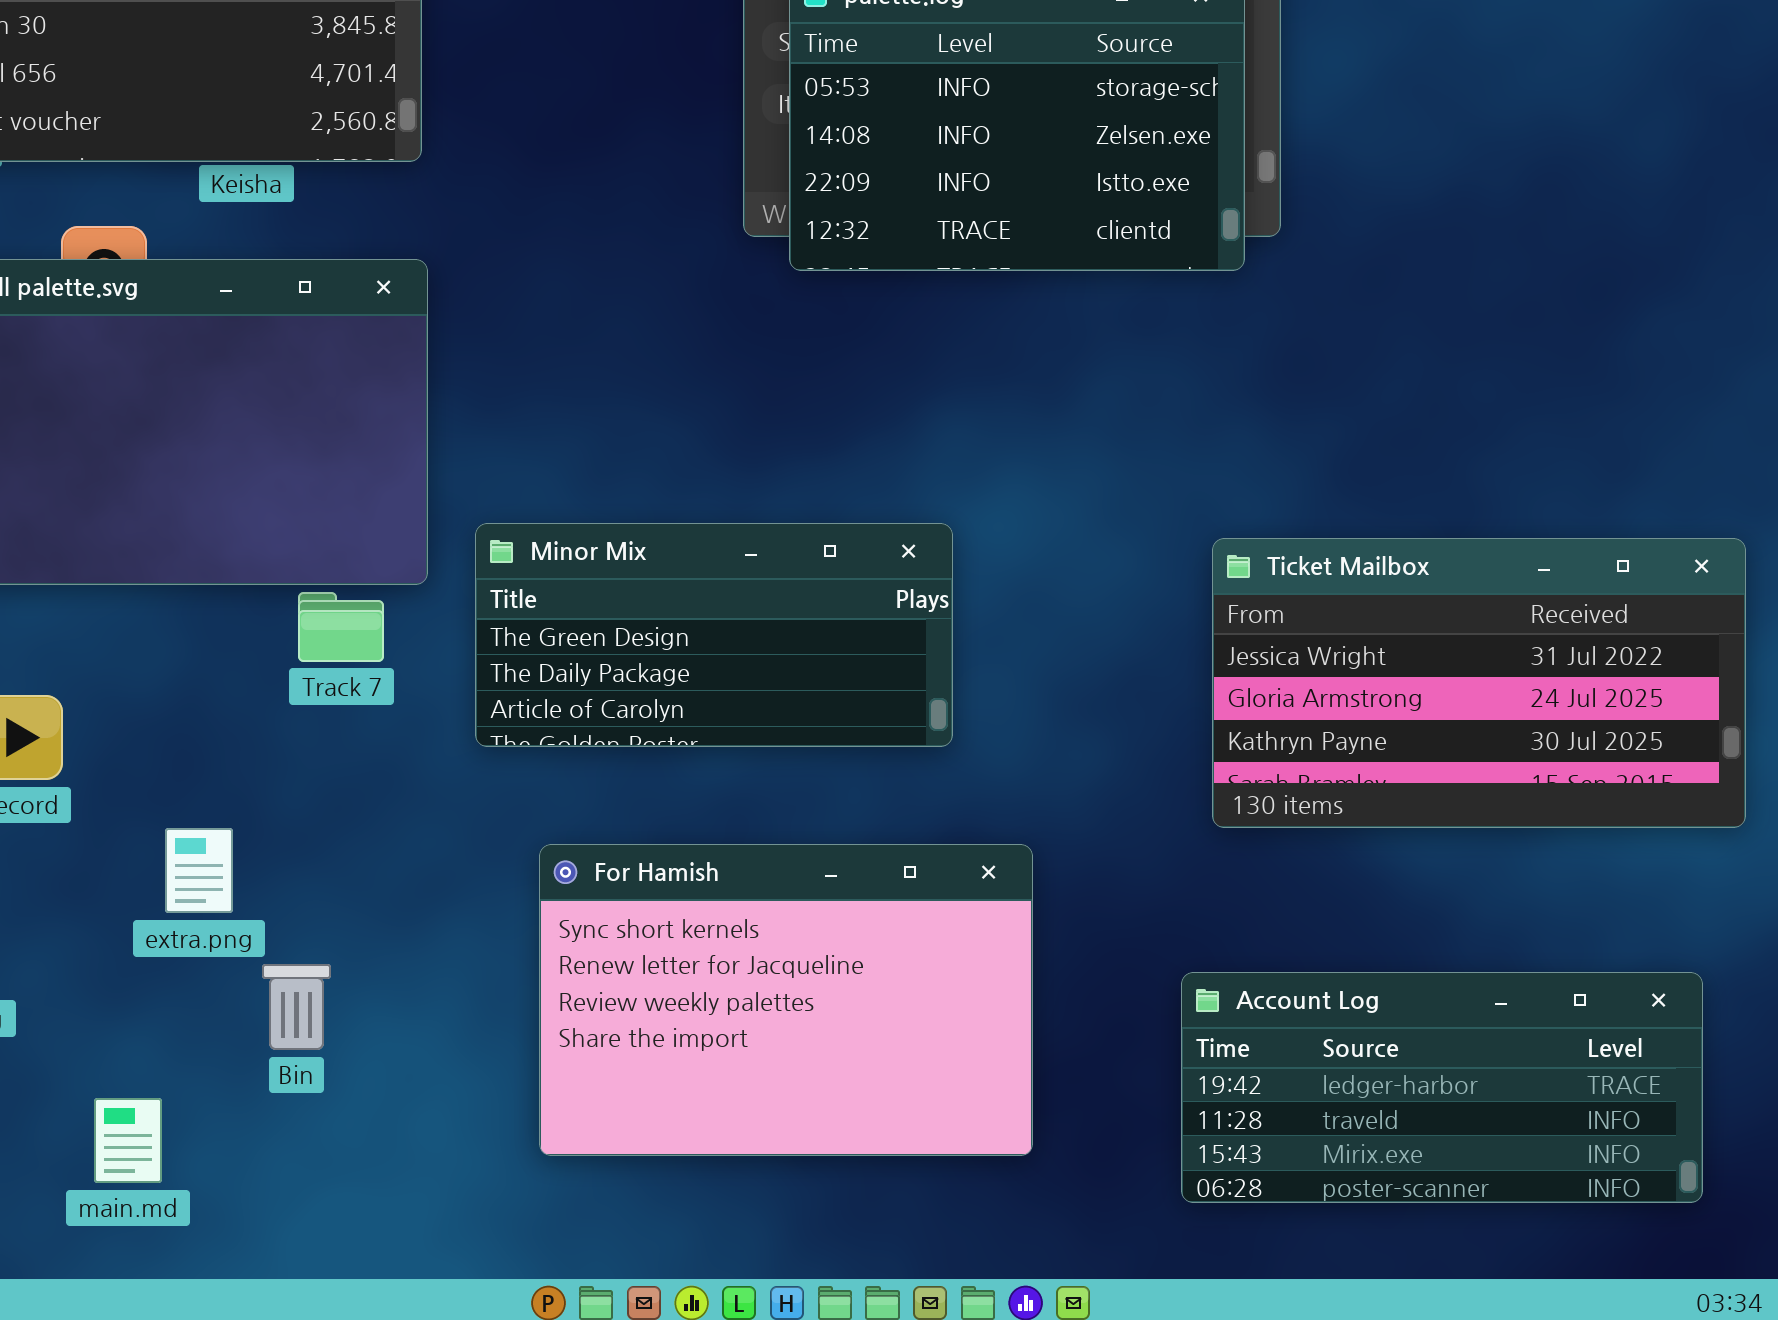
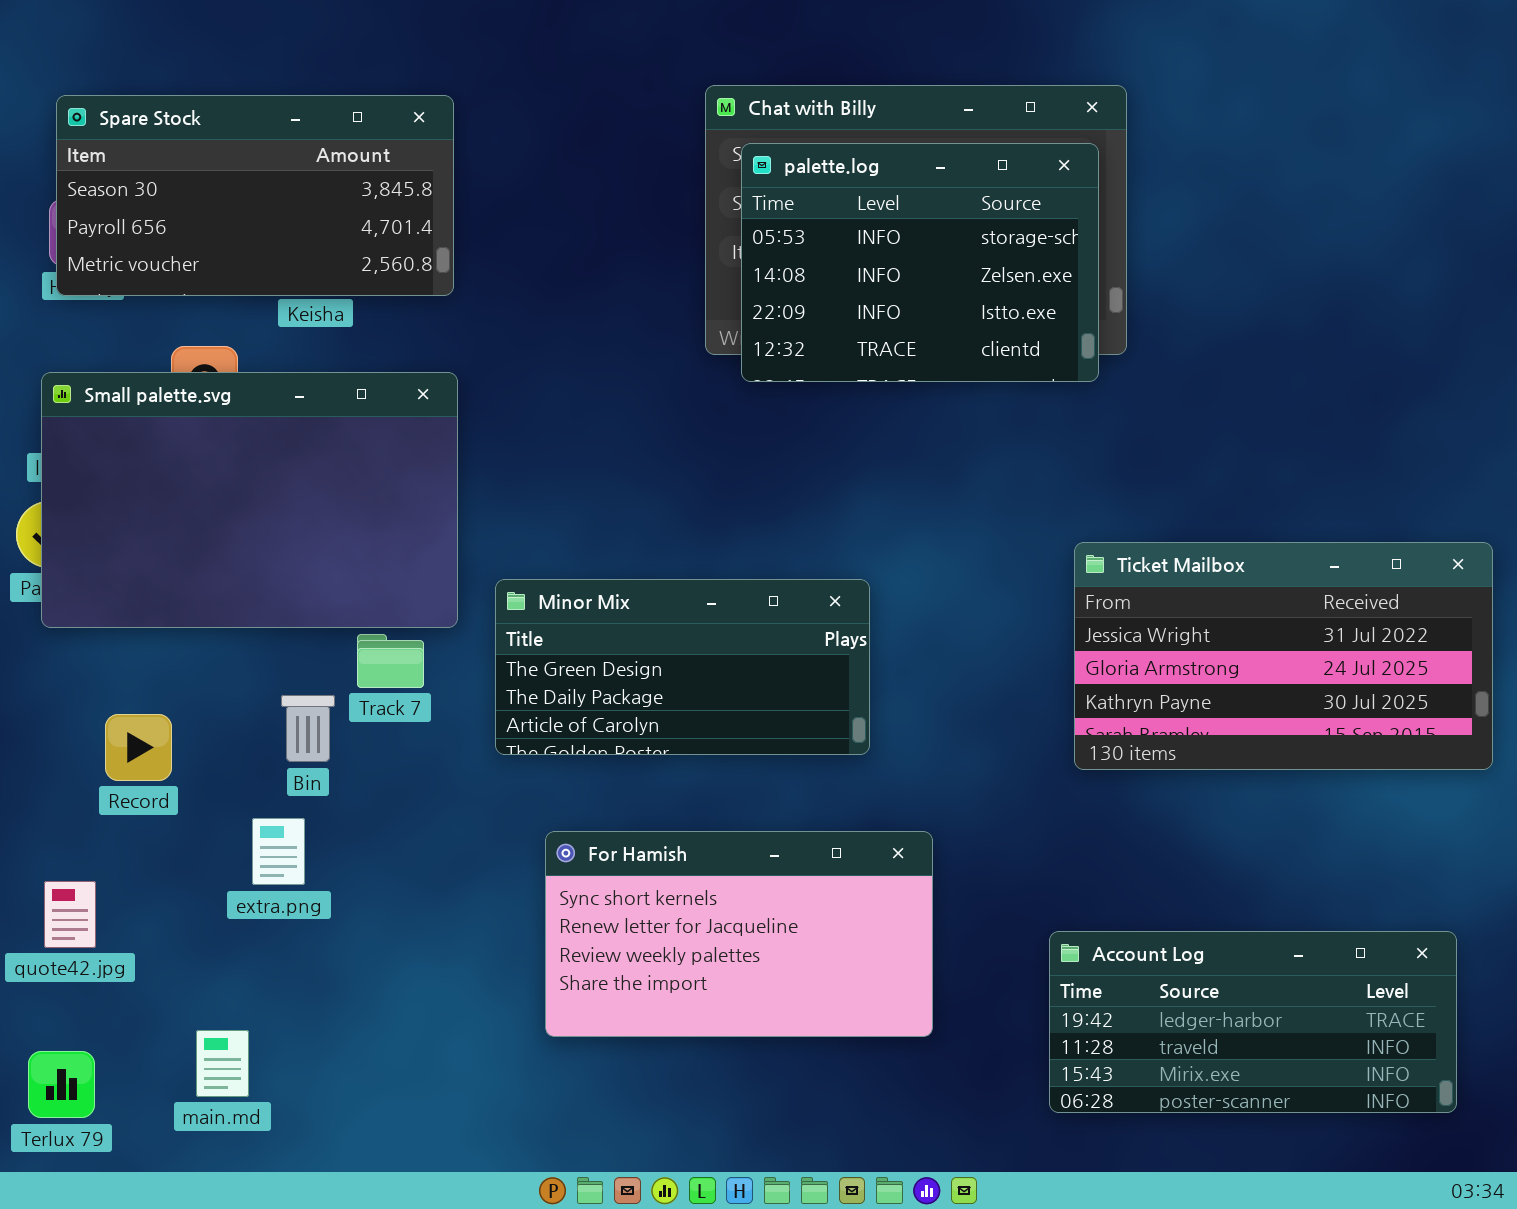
Ticket Mailbox: [1212,538,1746,828] -> [1074,542,1493,770], moved
For Hamish: [539,844,1033,1156] -> [545,831,933,1037], resized
Bin: [262,964,331,1050] -> [281,695,335,762], moved

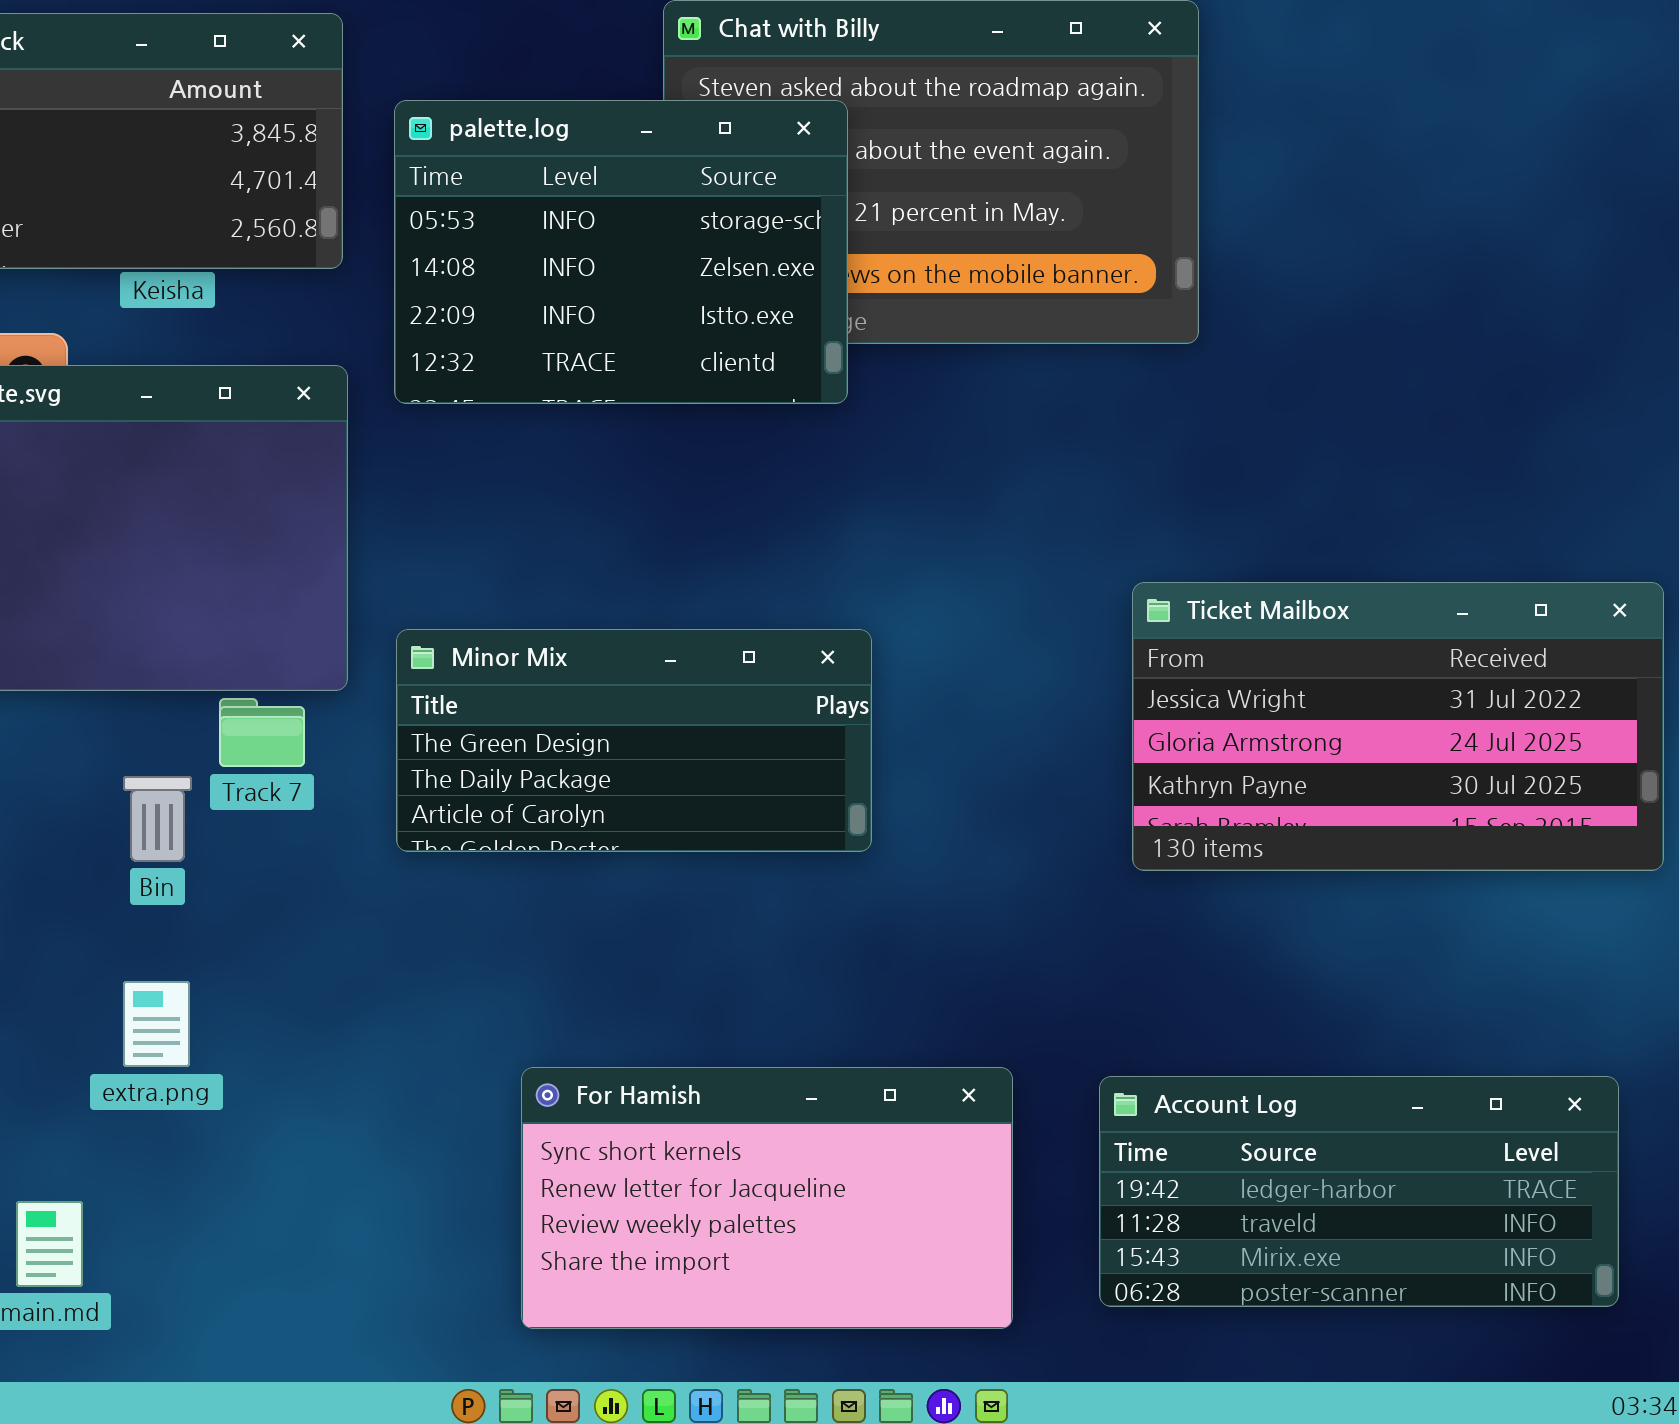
palette.log: [741,143,1099,382] -> [394,100,848,404], moved
extra.png: [252,818,305,885] -> [123,981,190,1067], moved
For Hamish: [545,831,933,1037] -> [521,1067,1013,1329], moved

